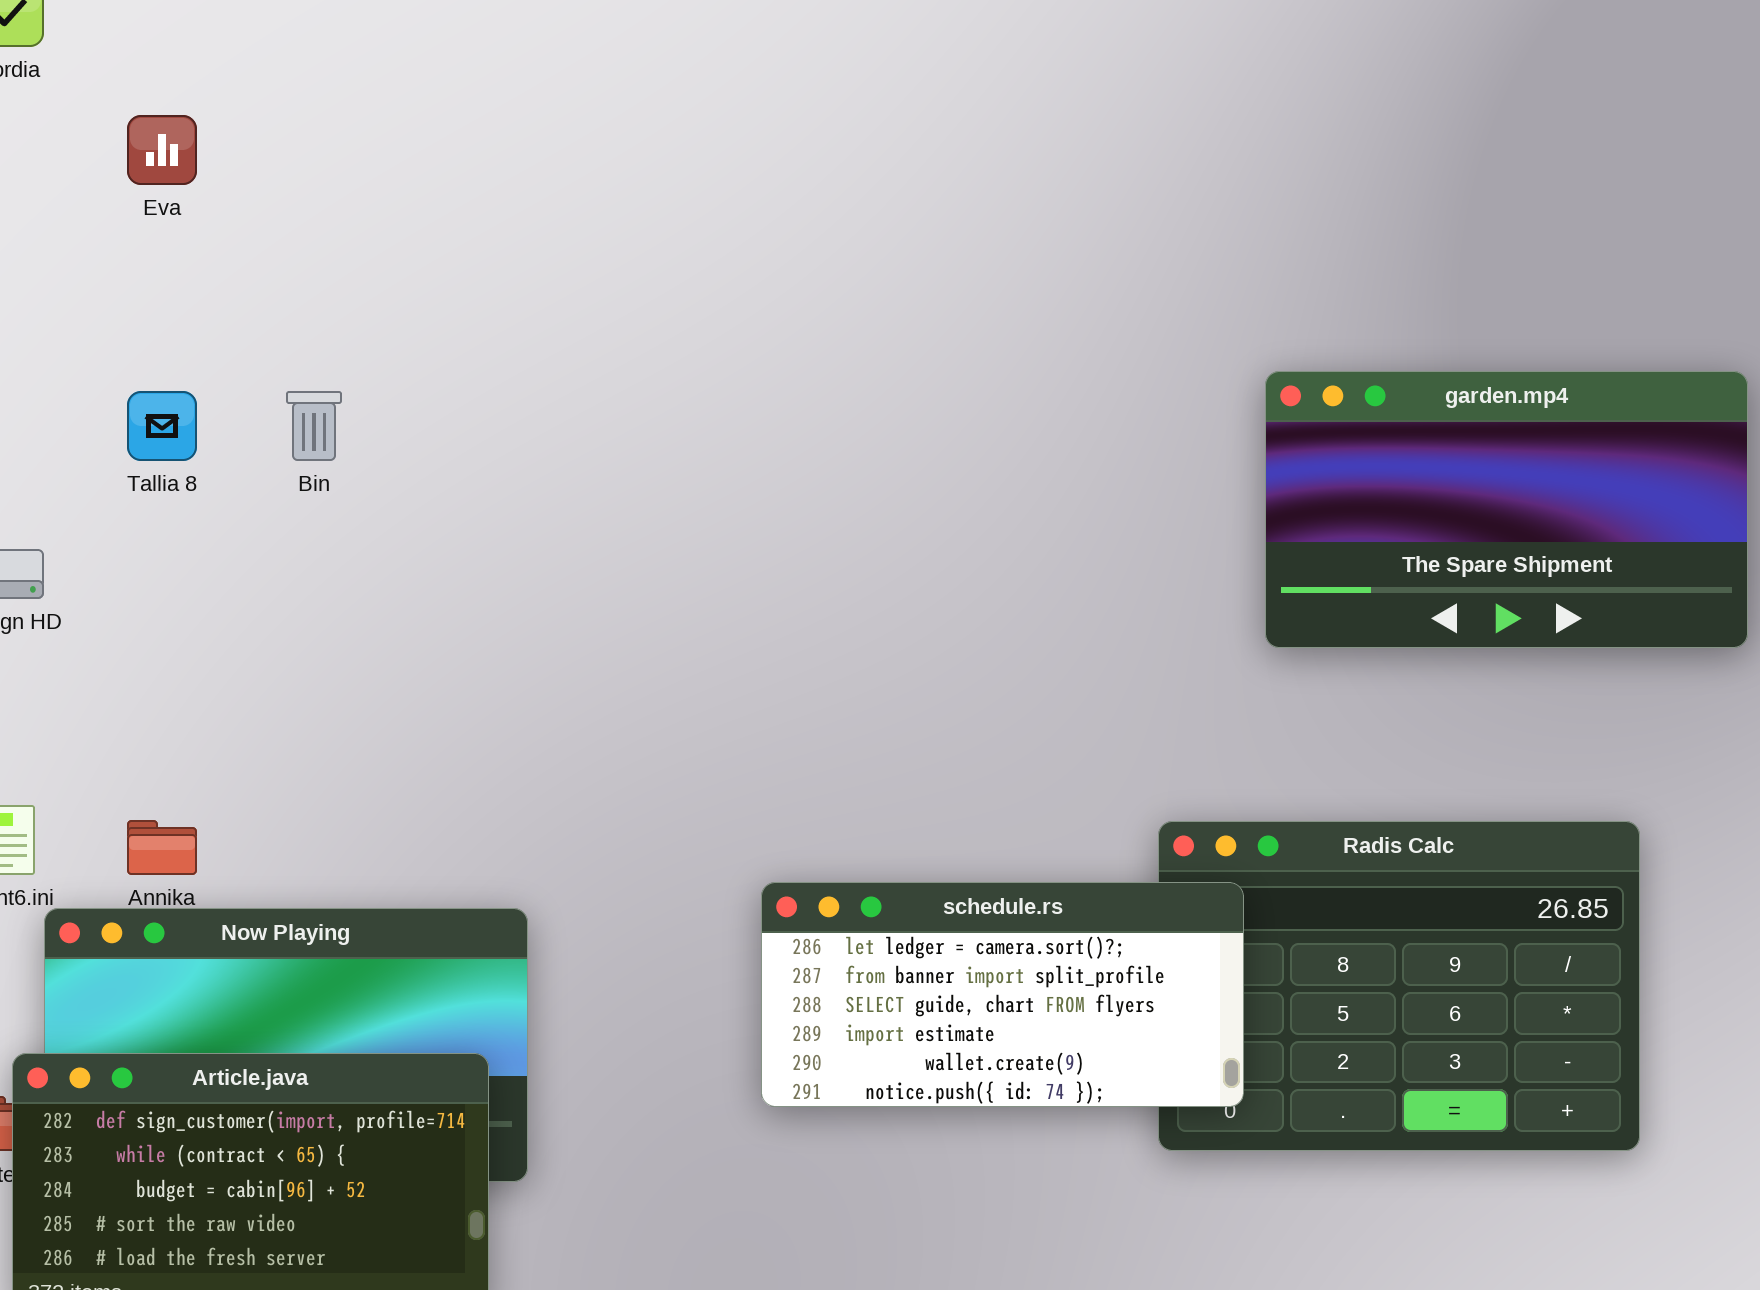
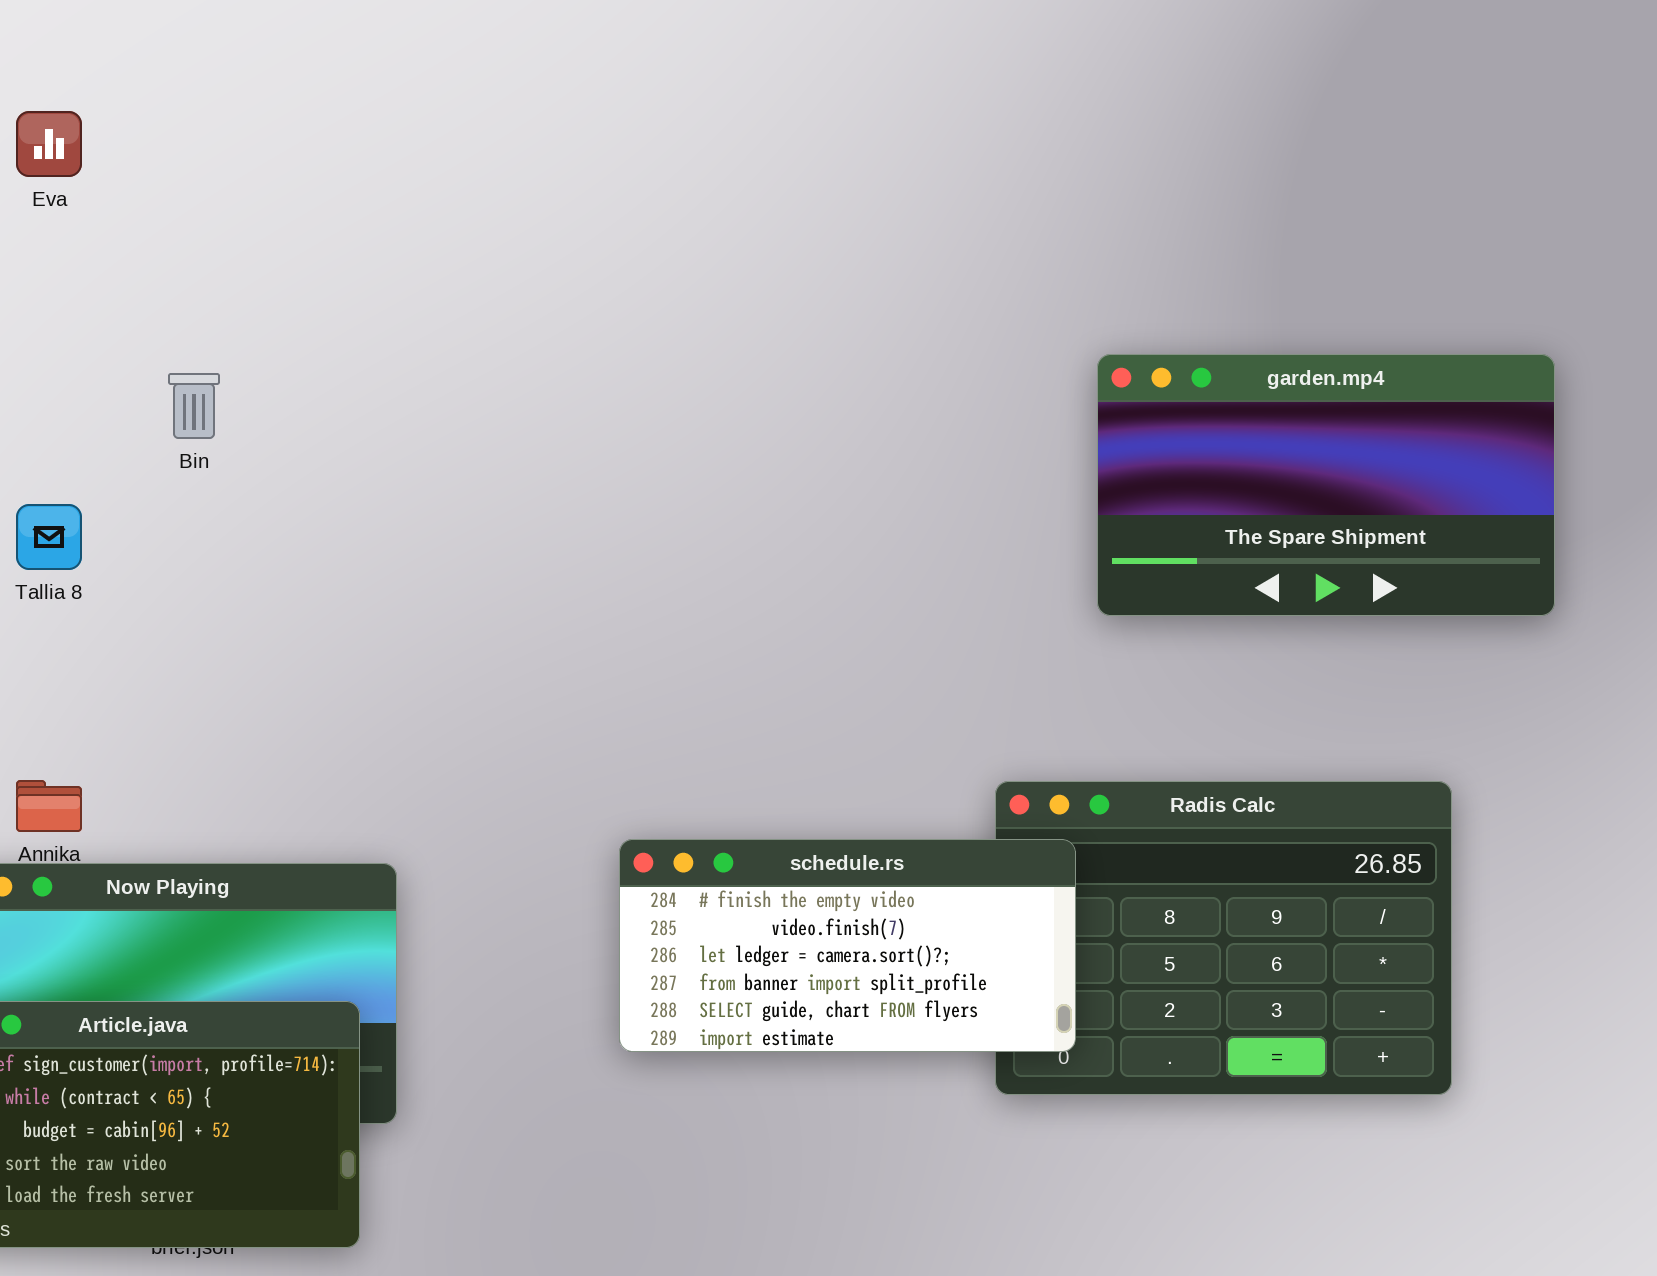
Tallia 8: [127,391,197,461] -> [16,504,82,570], moved
schedule.rs: [761,882,1244,1107] -> [619,839,1076,1052], scrolled up 2 rows

